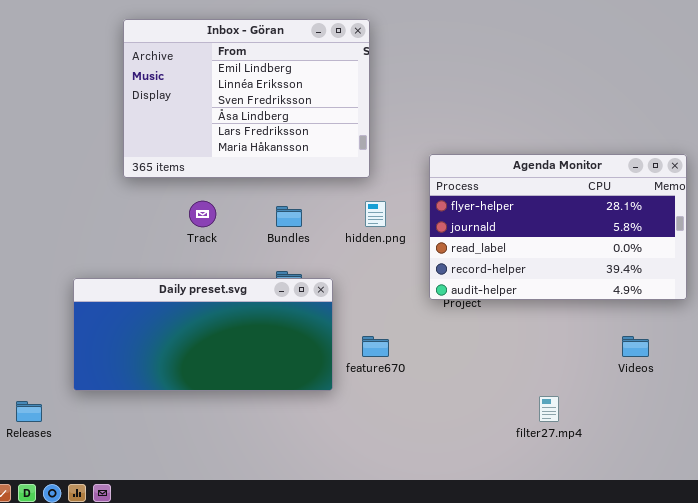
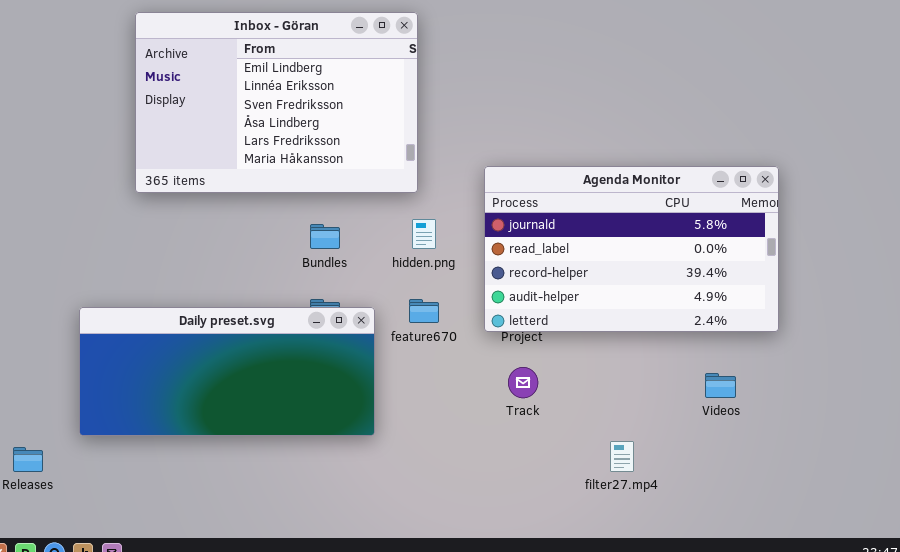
Agenda Monitor: [429,154,687,300] -> [484,166,779,332], scrolled down 1 row
Track: [189,201,216,227] -> [508,367,538,398], moved
feature670: [362,336,389,357] -> [409,299,439,323], moved

